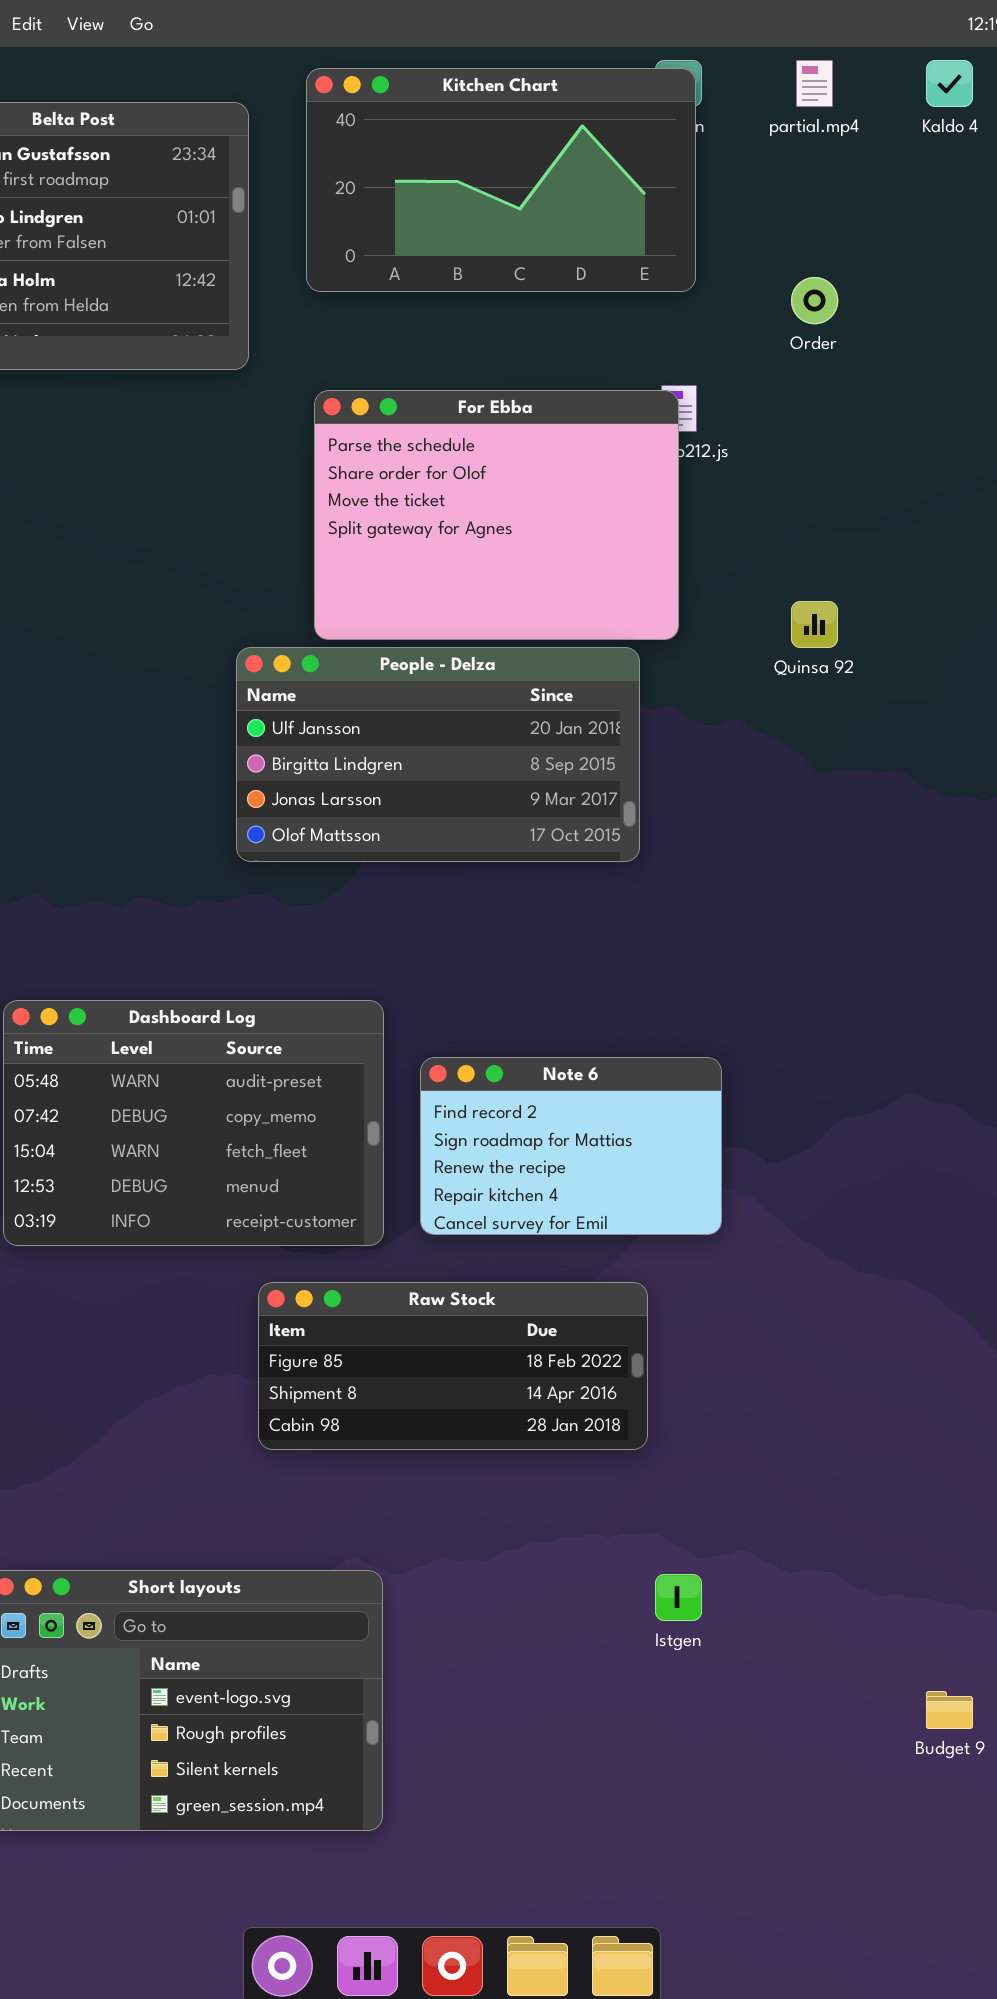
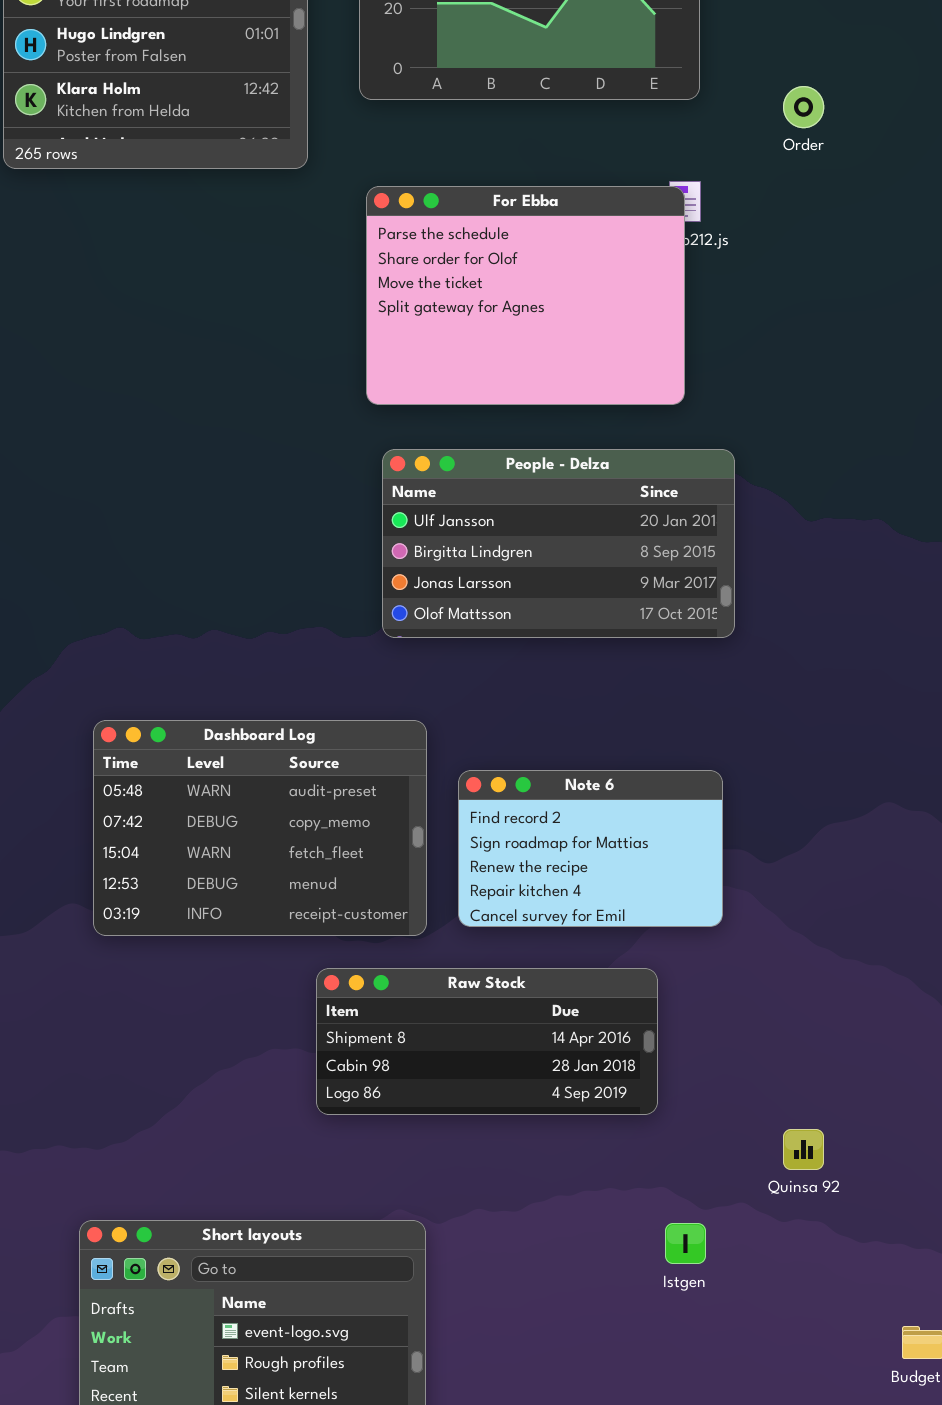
Quinsa 92: [791,601,838,648] -> [783,1129,824,1170], moved
People - Delza: [236,647,640,862] -> [382,449,735,638], moved
Raw Stock: [258,1282,648,1450] -> [316,968,658,1115], scrolled down 1 row

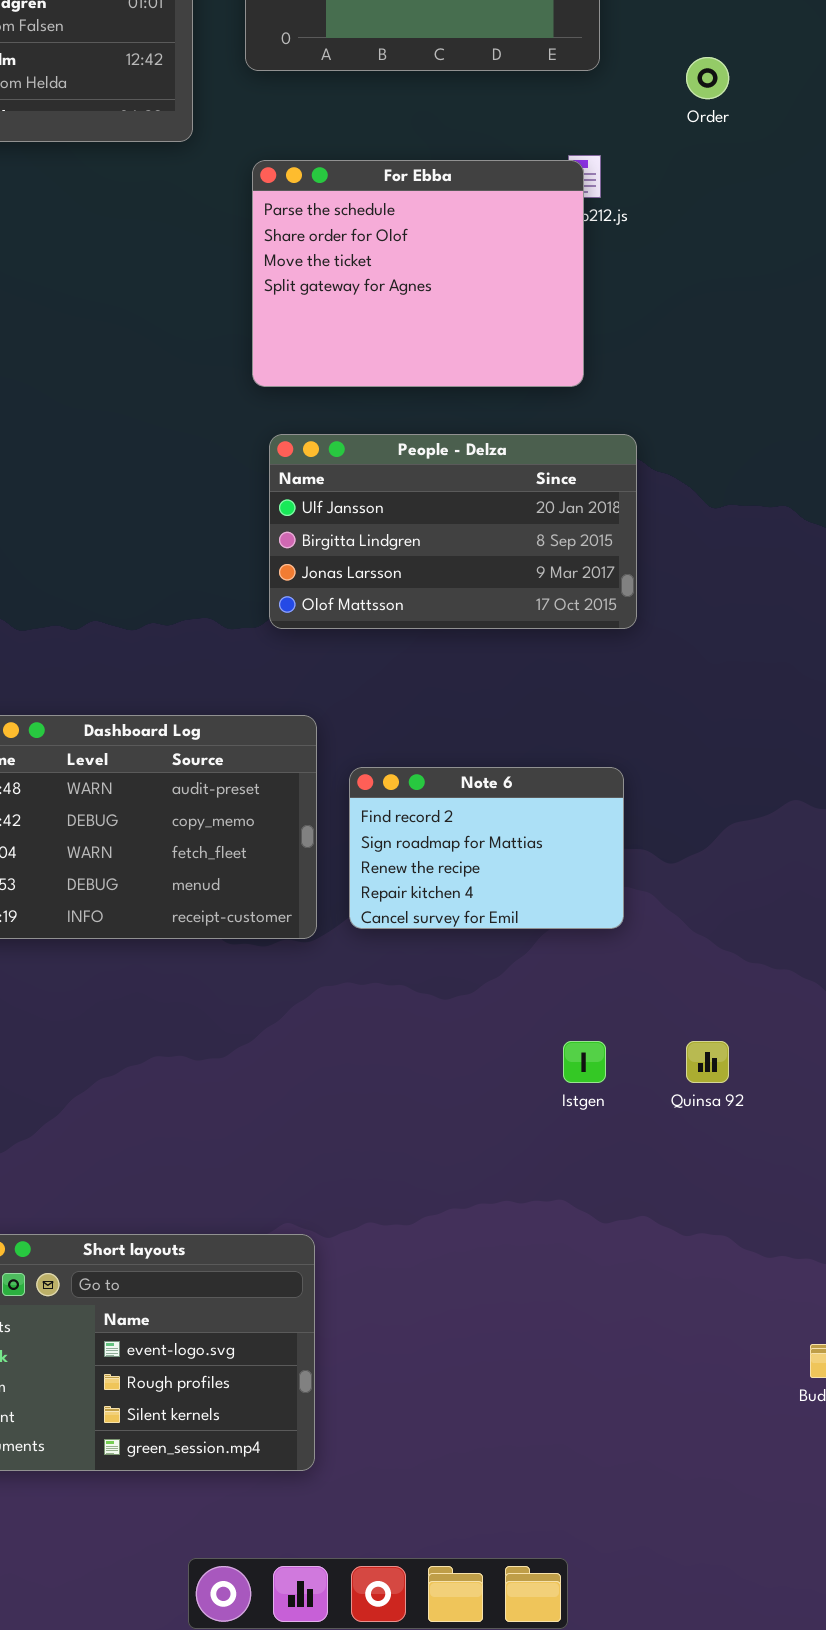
Raw Stock: [316,968,658,1115] -> none, closed
Quinsa 92: [783,1129,824,1170] -> [686,1041,729,1083], moved
Istgen: [665,1223,706,1264] -> [563,1041,606,1083], moved

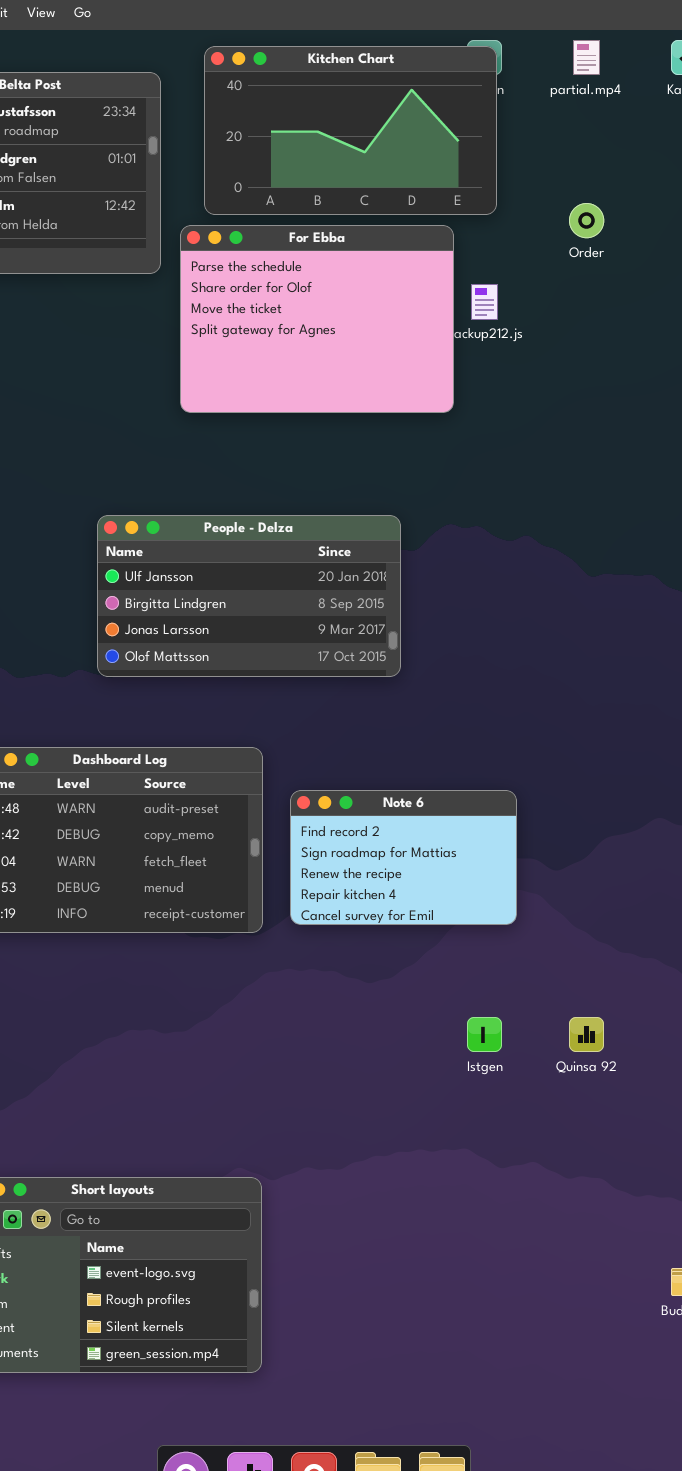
For Ebba: [252,160,584,387] -> [180,225,454,413], moved
People - Delza: [269,434,637,629] -> [97,515,401,677], moved

